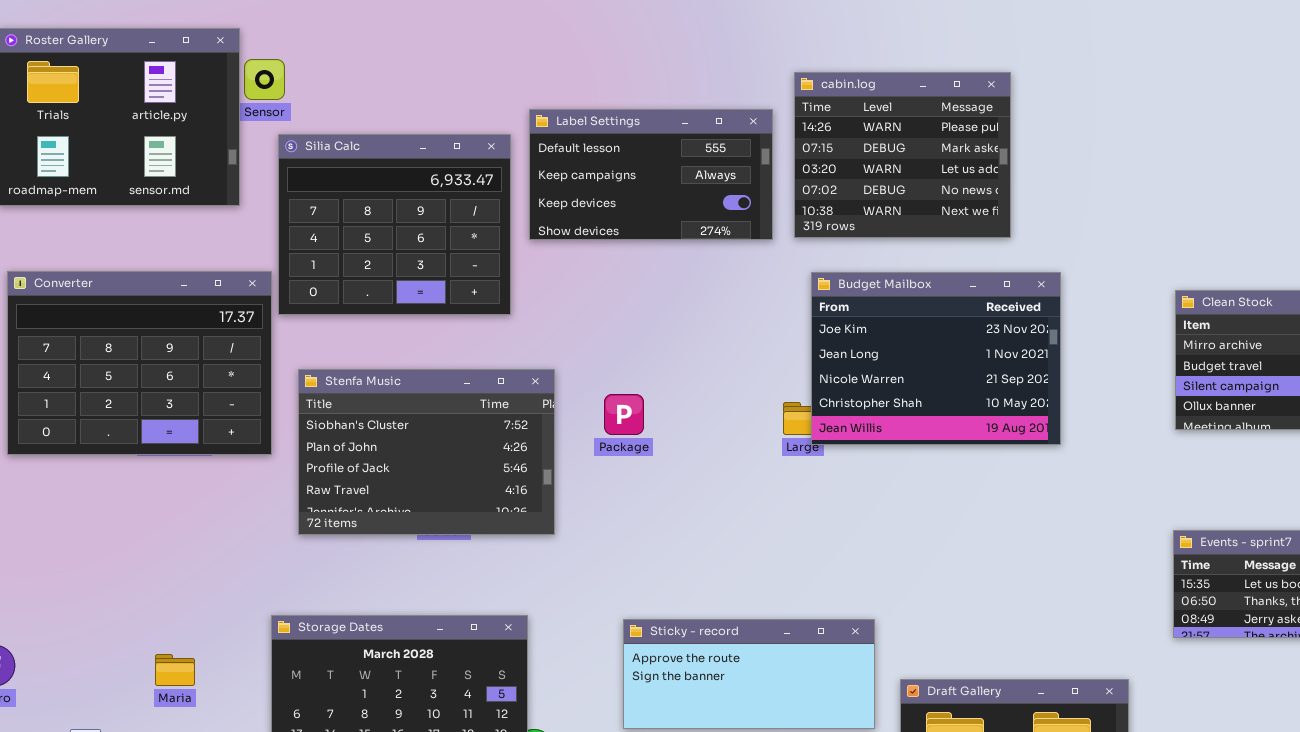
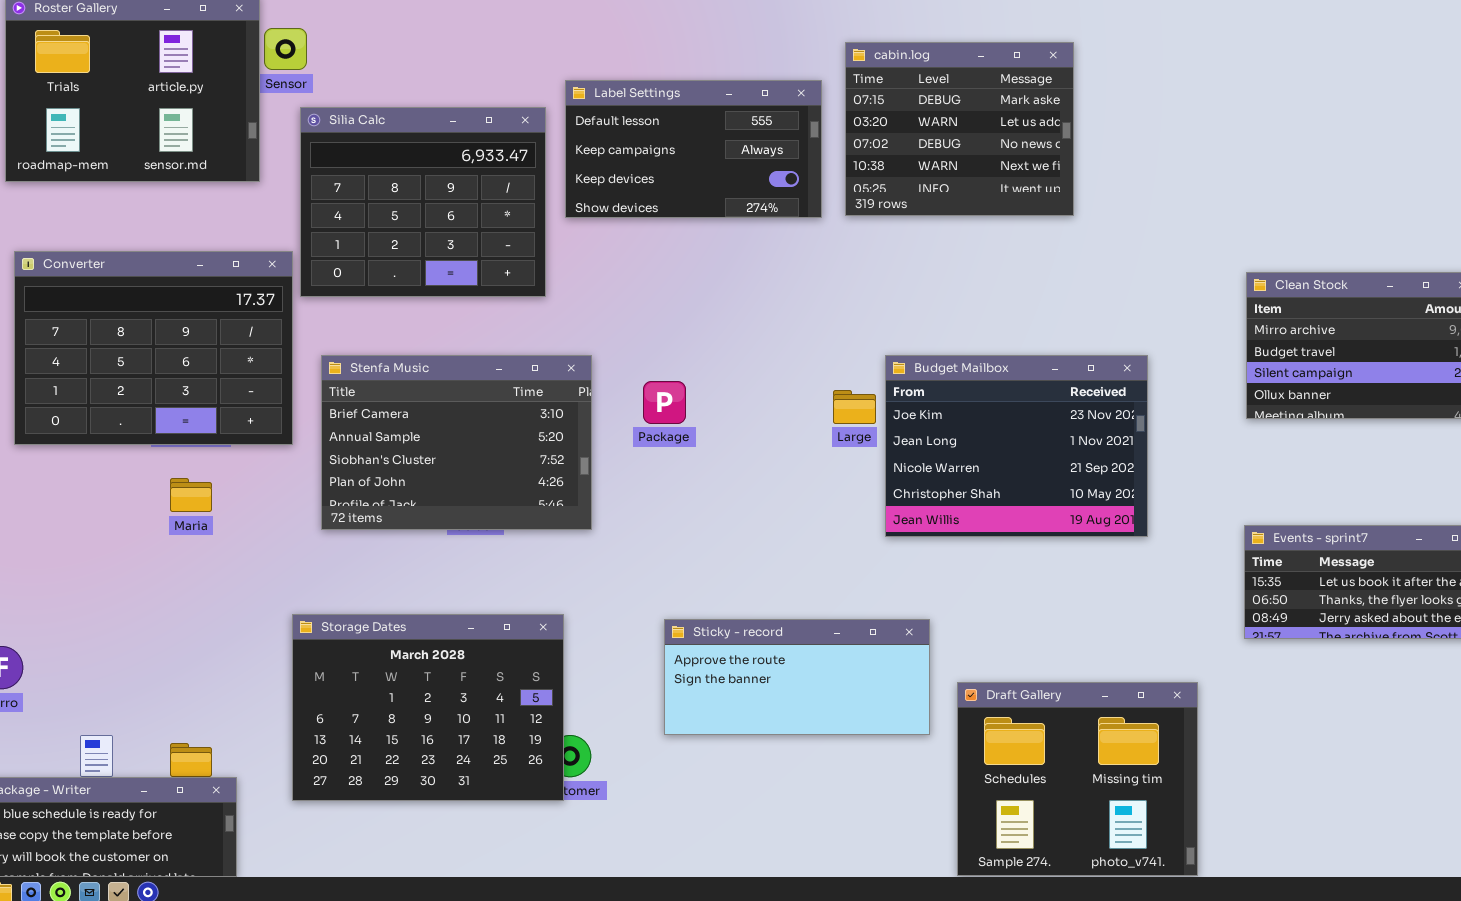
cabin.log: [794,72,1011,238] -> [845,42,1074,216], scrolled down 1 row
Budget Mailbox: [811,272,1061,445] -> [885,355,1148,537], moved
Stenfa Music: [298,369,555,535] -> [321,355,592,530], scrolled up 2 rows
Maria: [155,654,195,686] -> [170,478,212,512], moved

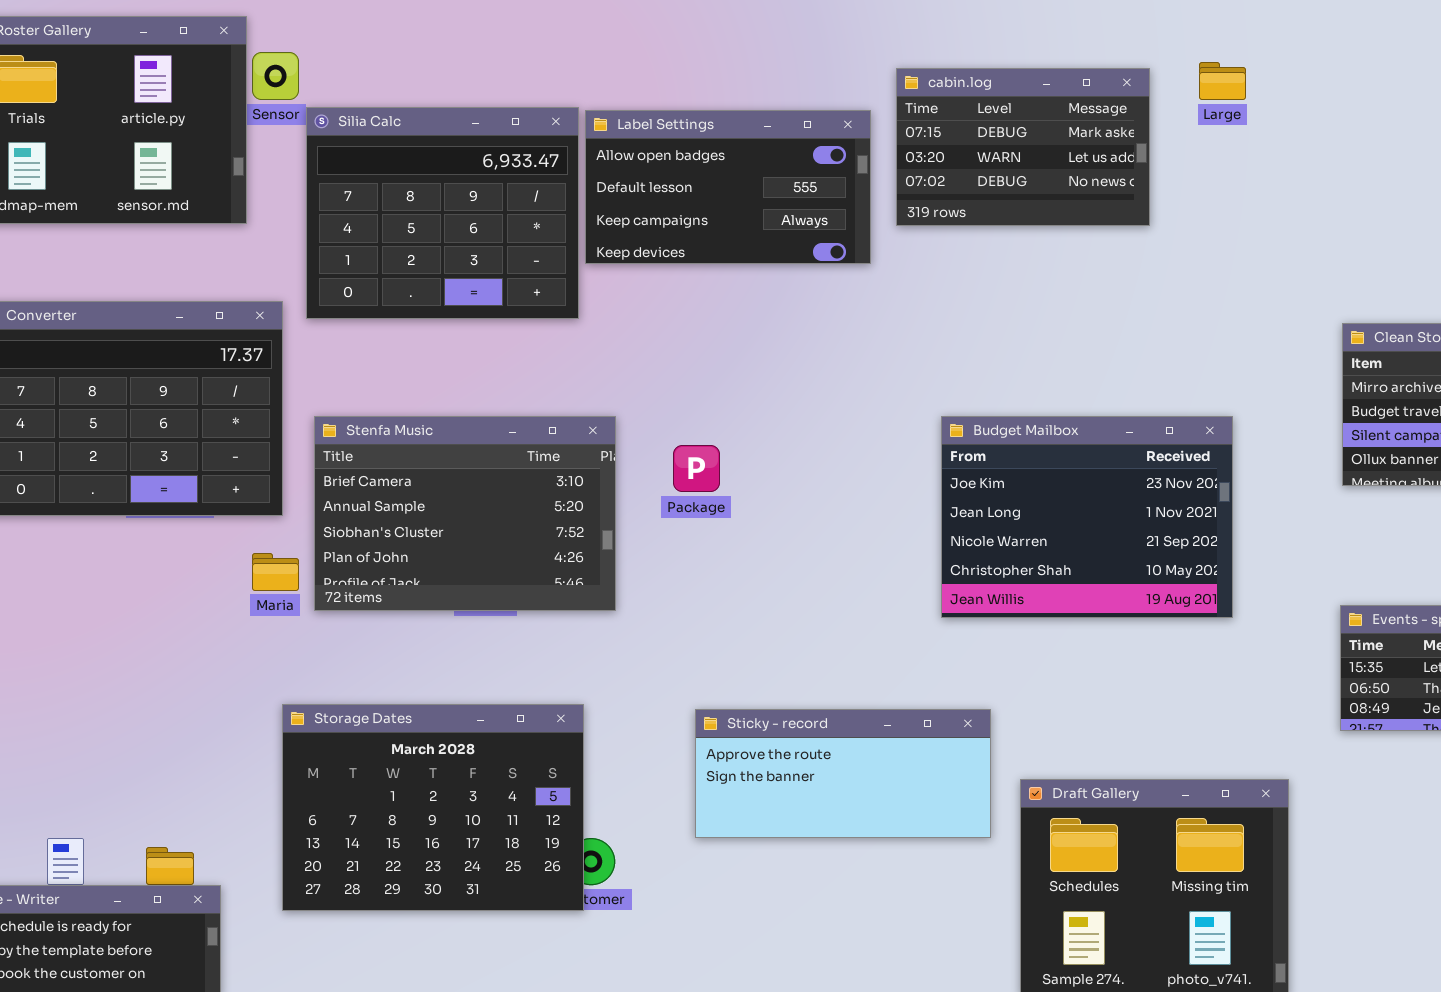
cabin.log: [845,42,1074,216] -> [896,68,1150,226], resized
Label Settings: [565,80,822,218] -> [585,110,871,264], scrolled up 1 row
Silia Calc: [300,107,546,297] -> [306,107,579,319], moved
Large: [833,390,876,424] -> [1199,62,1246,100], moved
Maria: [170,478,212,512] -> [252,553,299,591], moved

